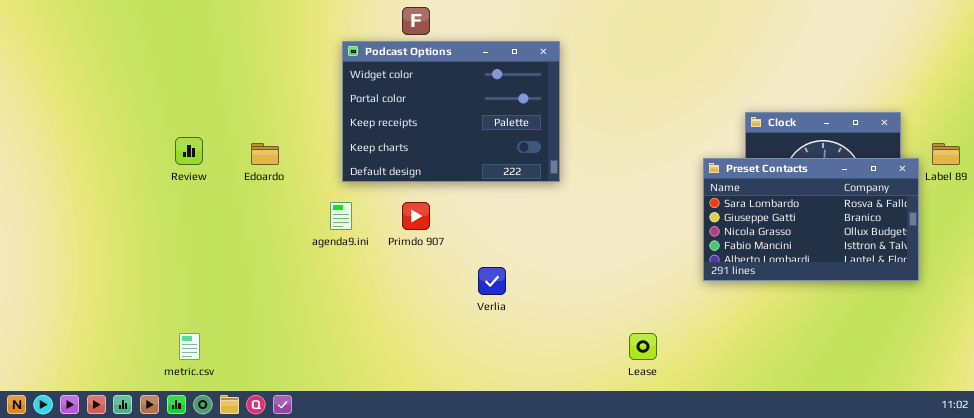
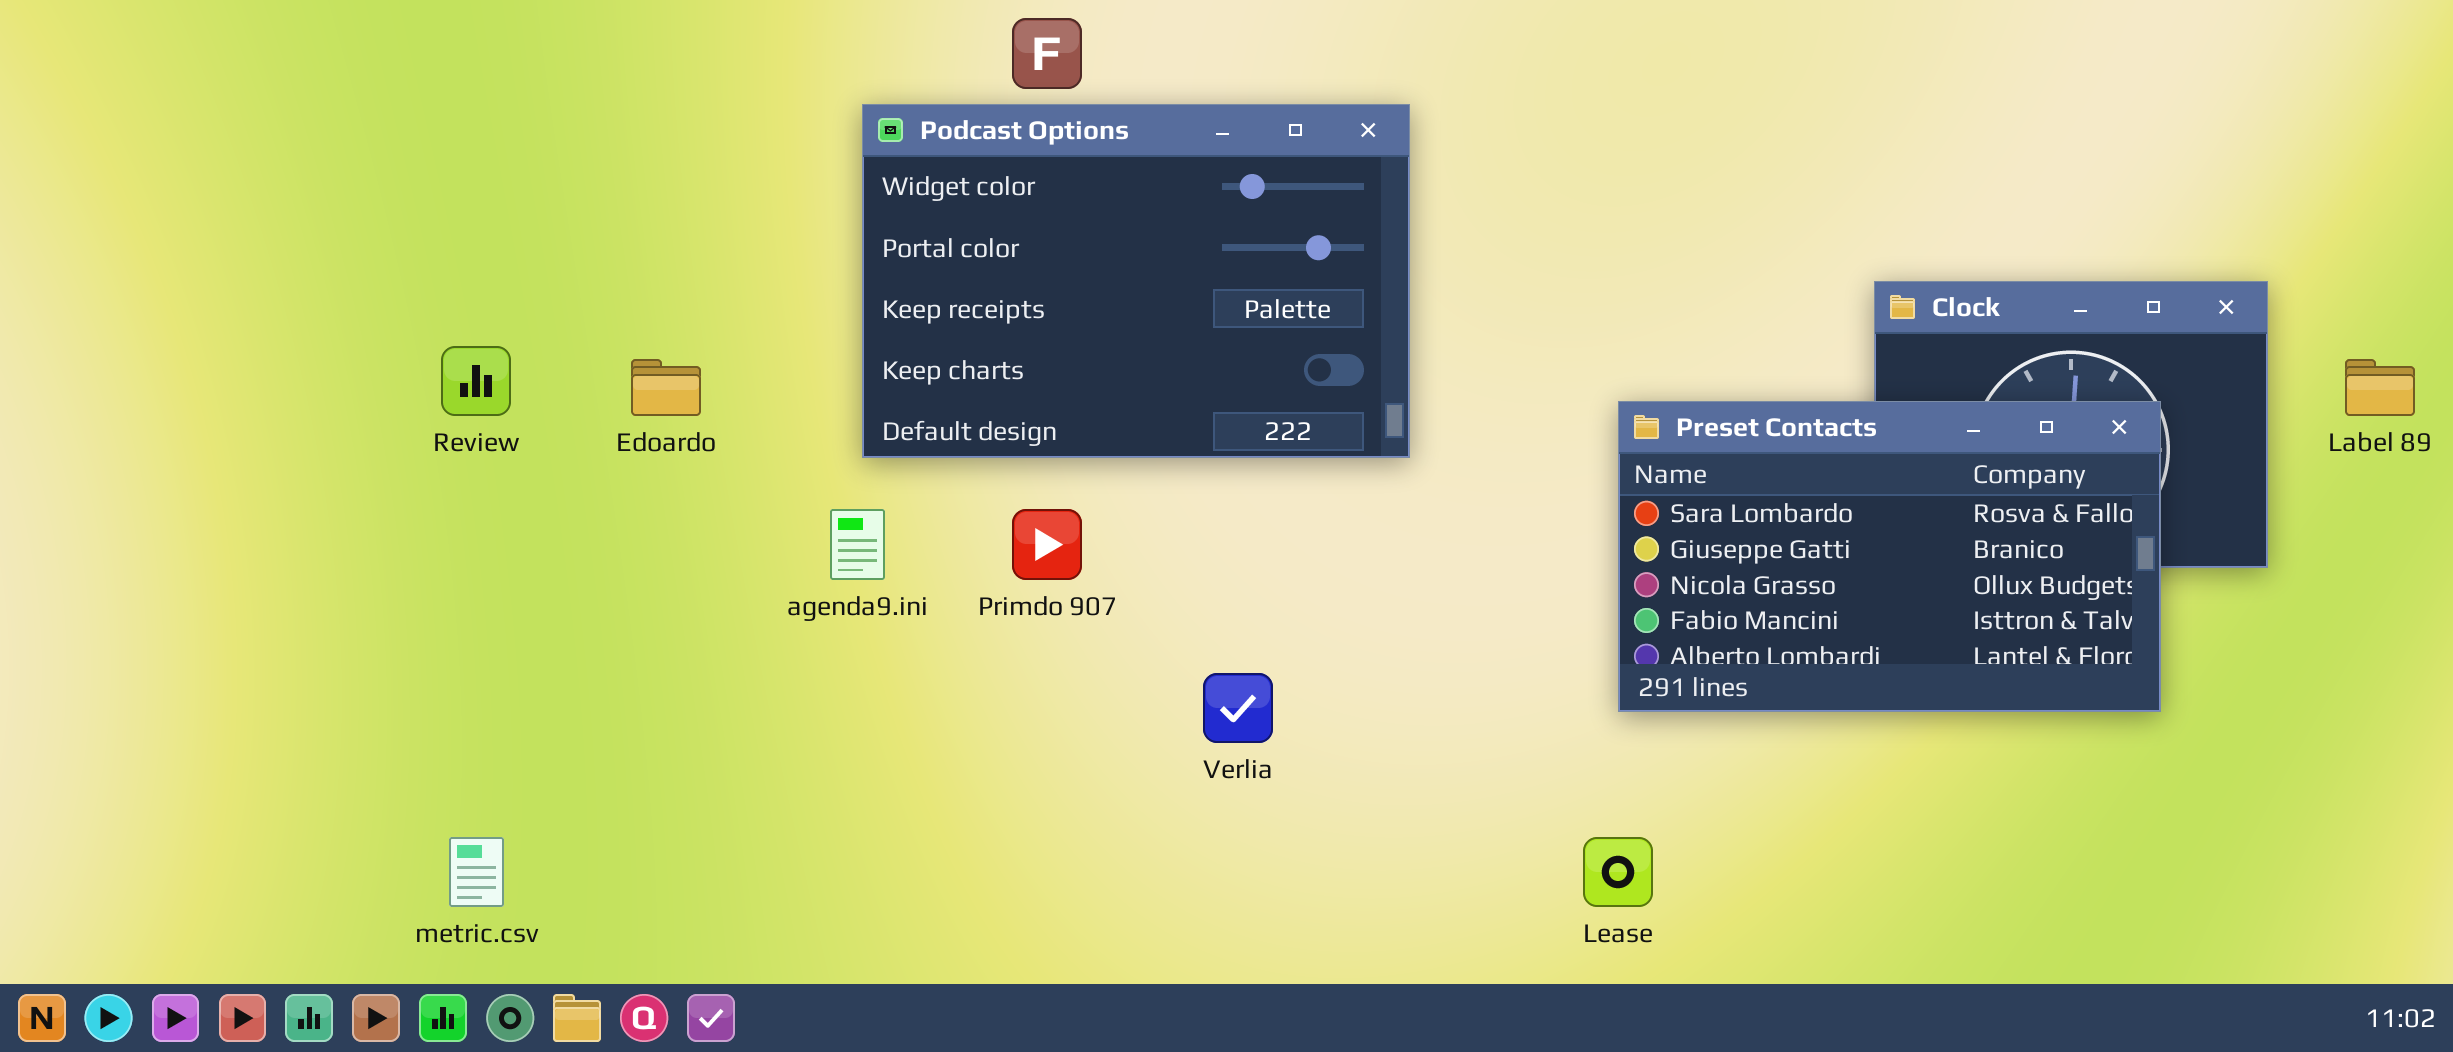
Preset Contacts: [703,158,919,281] -> [1618,401,2161,712], moved

